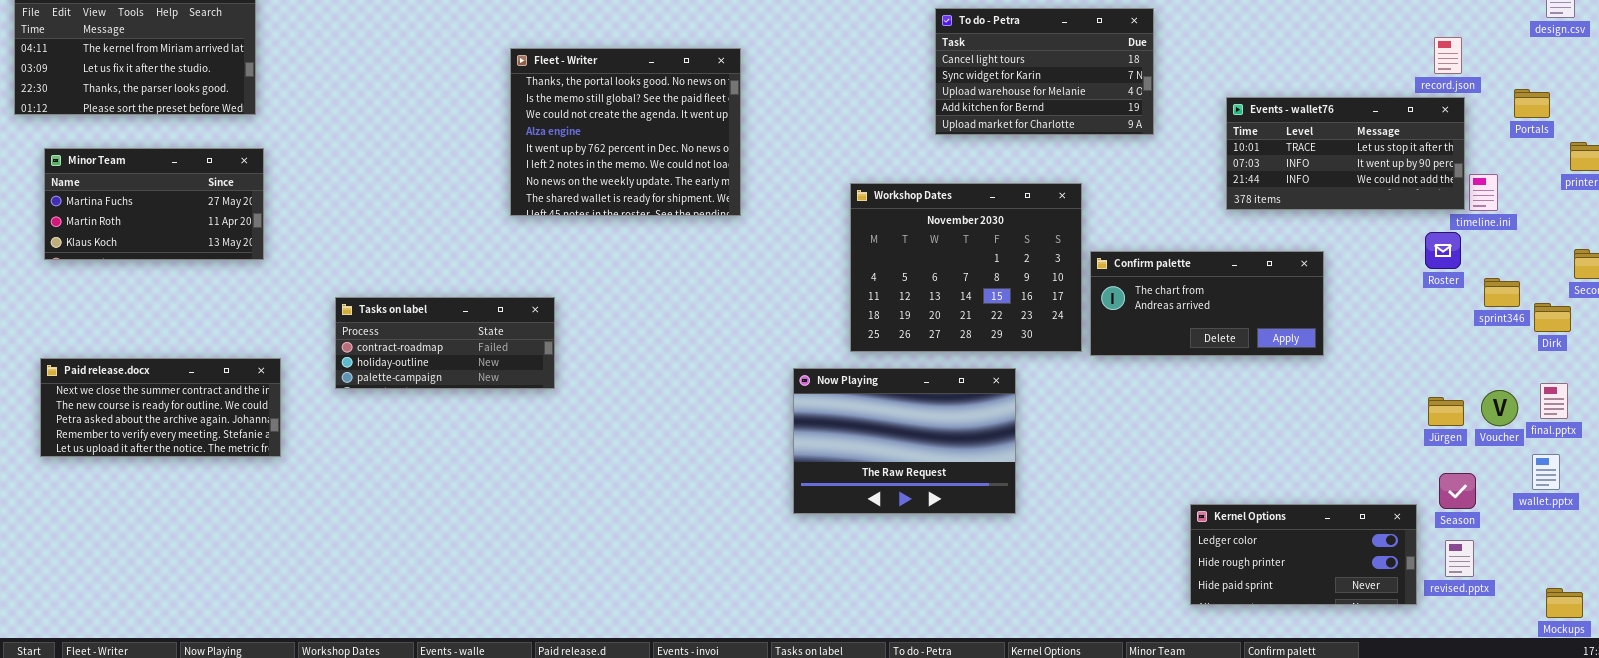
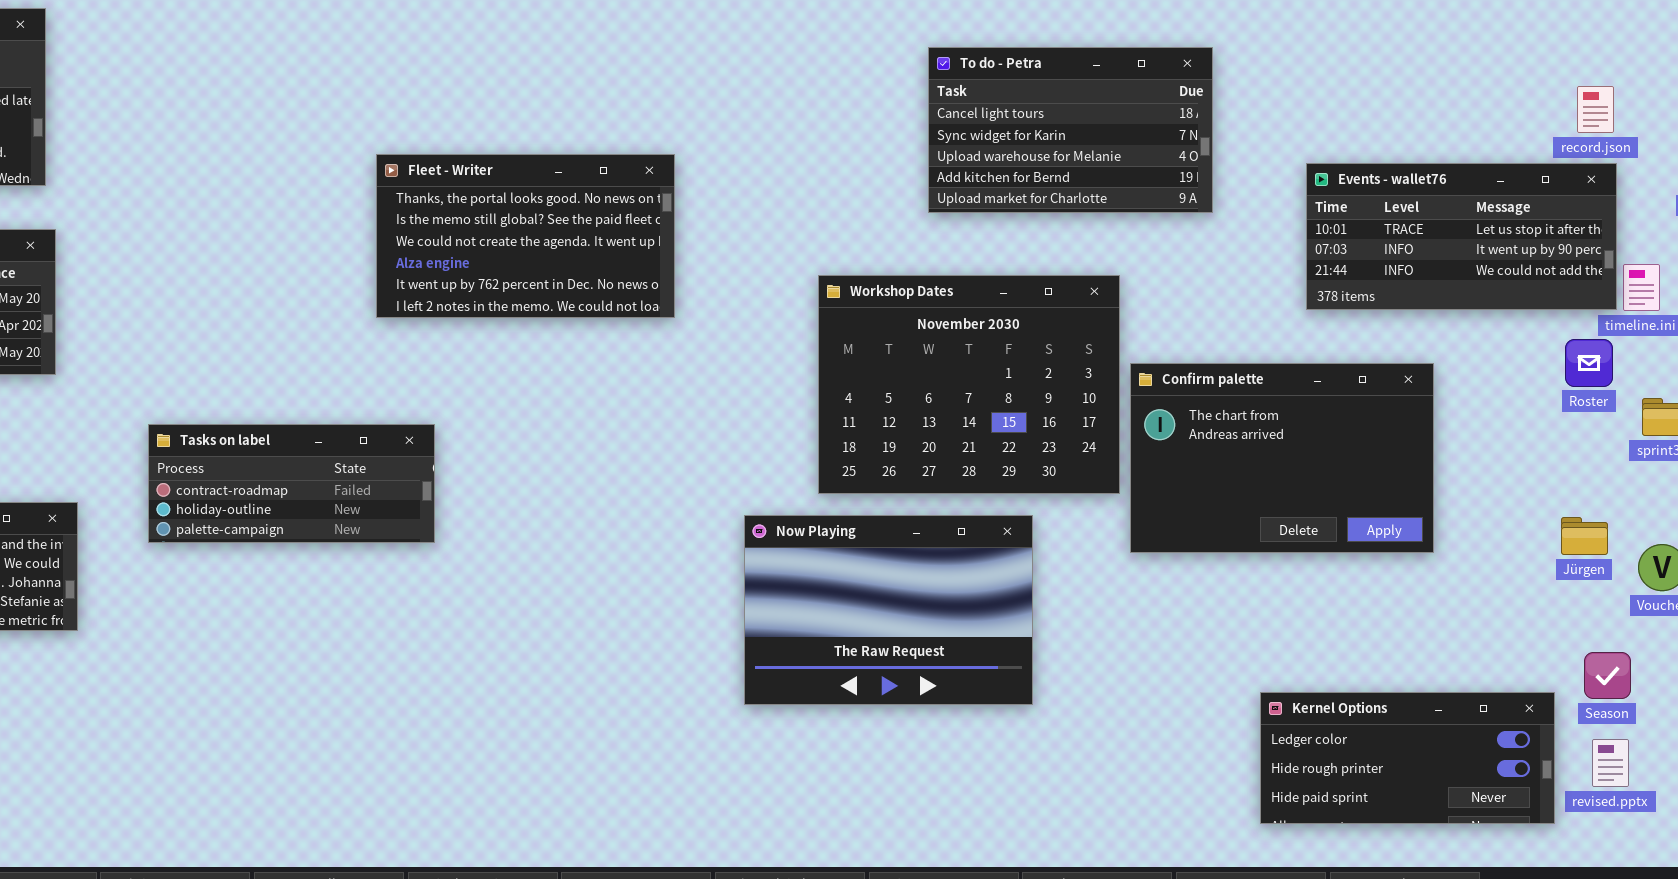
Fleet - Writer: [510,48,741,216] -> [376,154,675,318], resized
Confirm palette: [1090,251,1324,356] -> [1130,363,1434,553], resized
Jürgen: [1428,397,1464,426] -> [1561,517,1608,555], moved

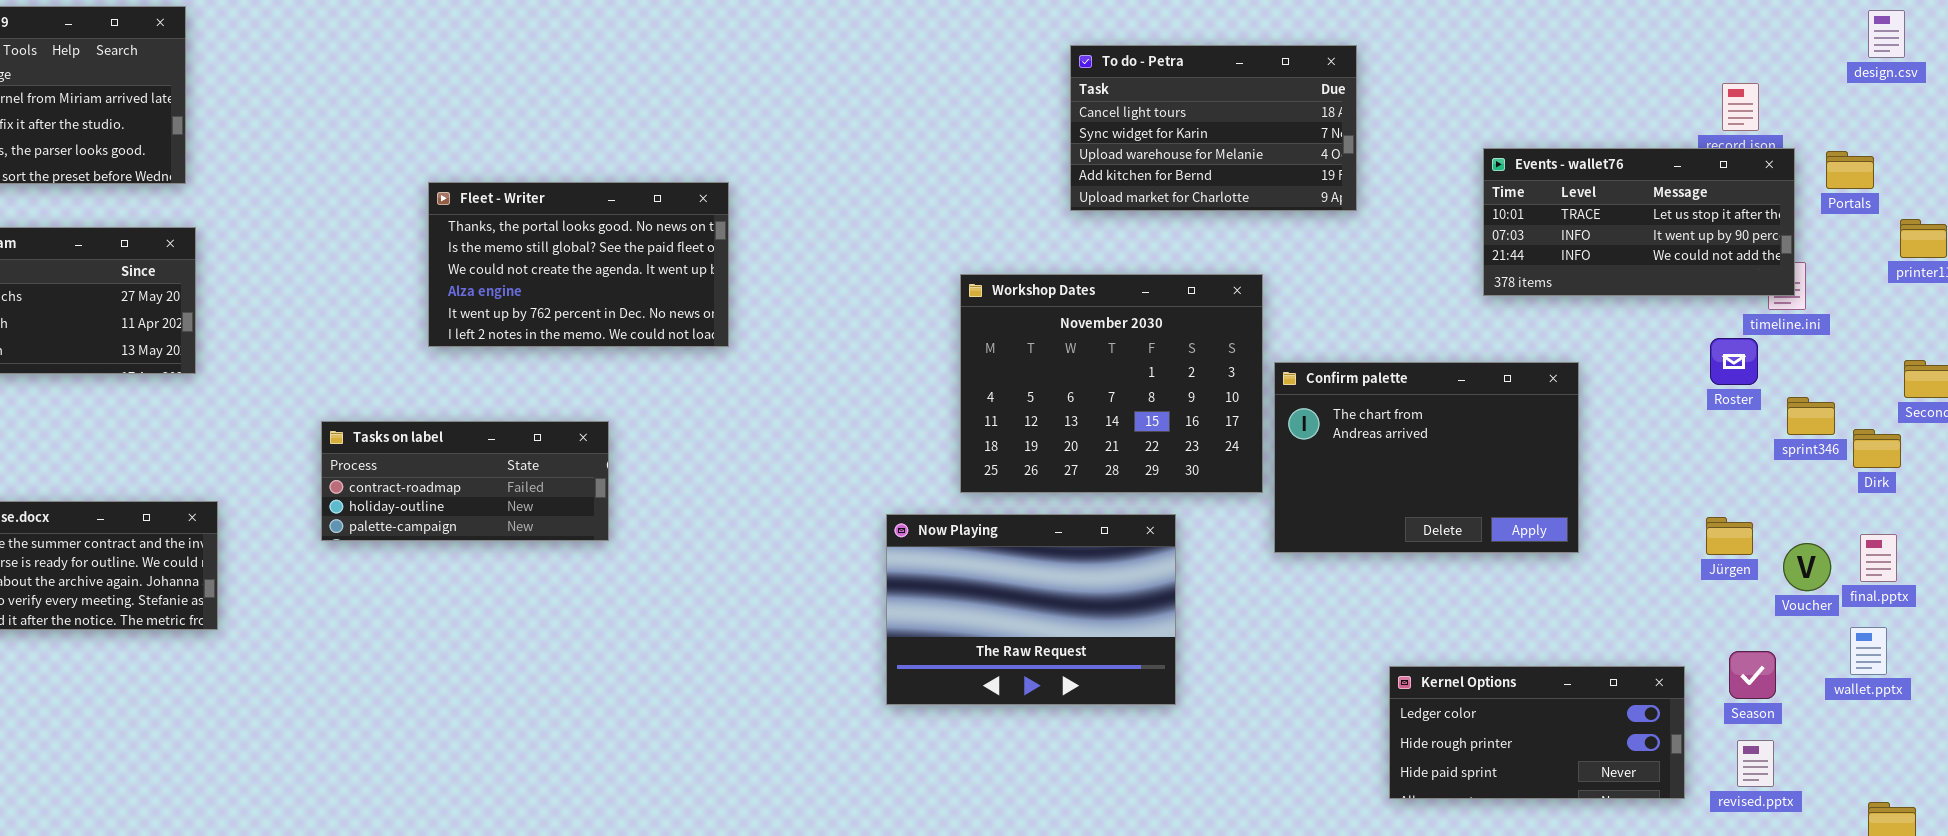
Fleet - Writer: [376,154,675,318] -> [428,182,729,347], moved
Events - wallet76: [1306,163,1617,310] -> [1483,148,1795,296], moved
Tasks on label: [148,424,435,543] -> [321,421,609,541], moved
Kernel Options: [1260,692,1555,824] -> [1389,666,1685,799], moved

